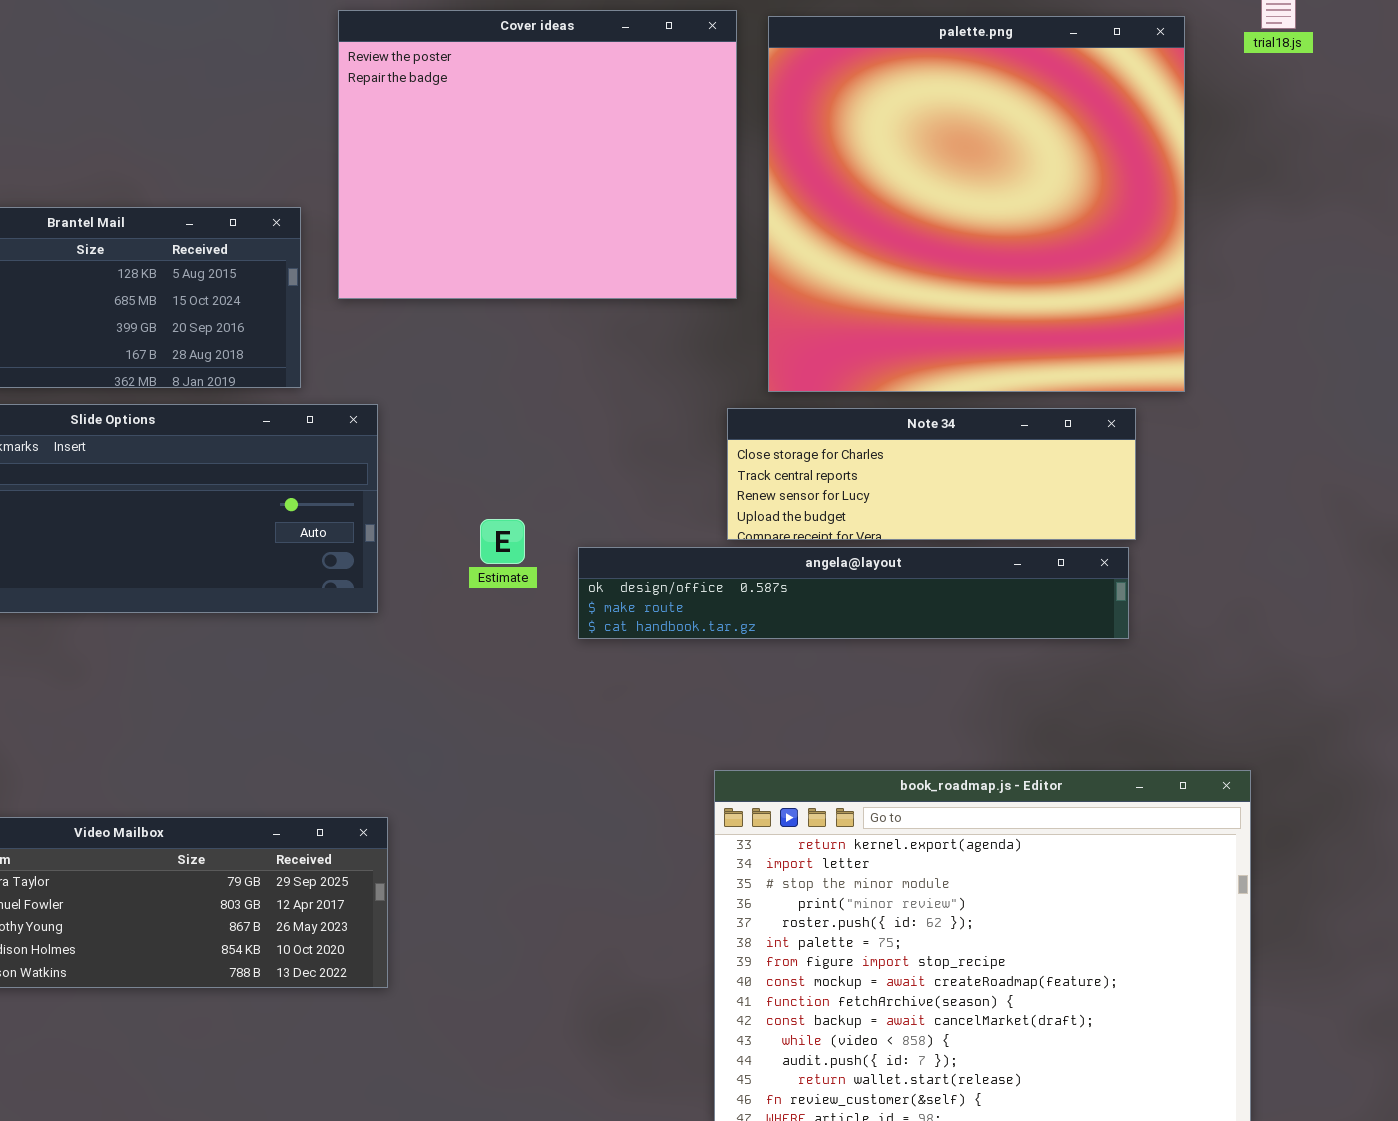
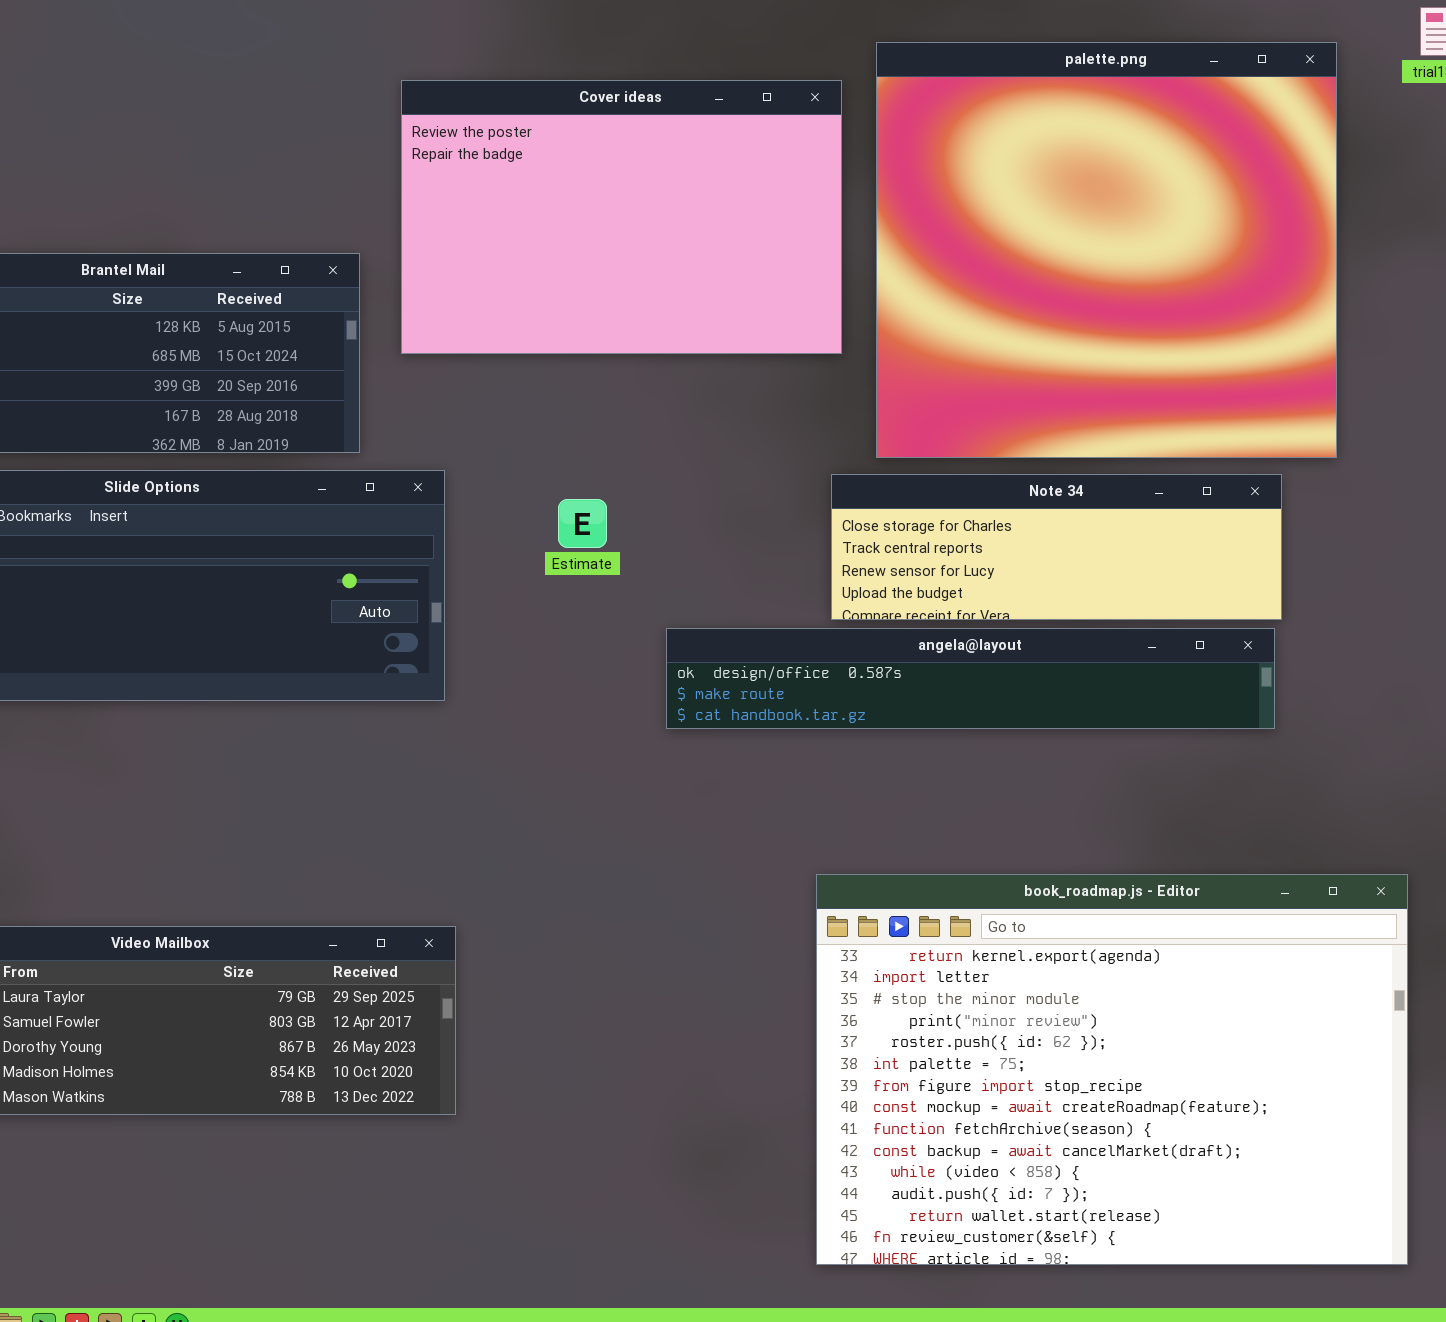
Cover ideas: [338,10,737,299] -> [401,80,842,354], resized
Estimate: [480,519,525,564] -> [558,499,607,548], moved

